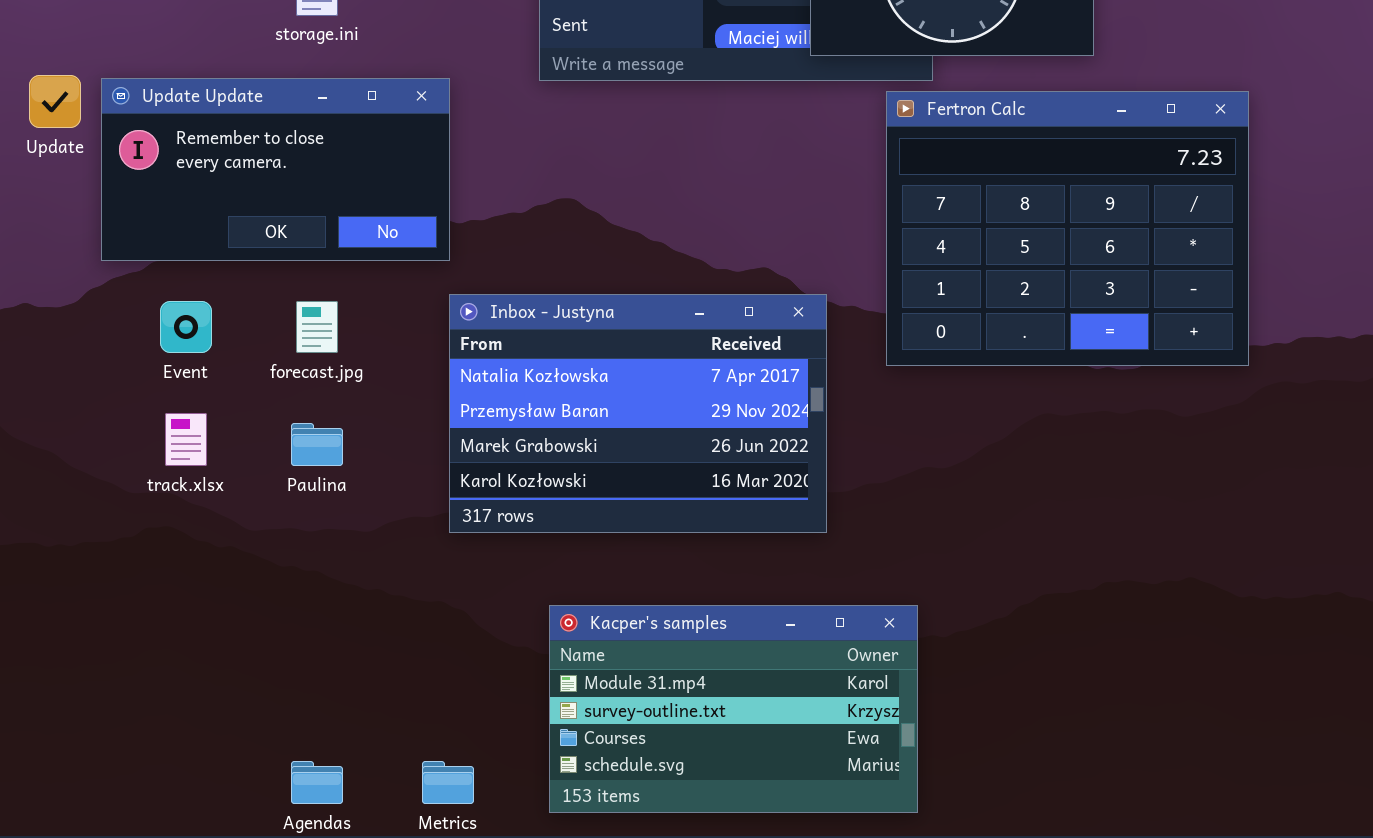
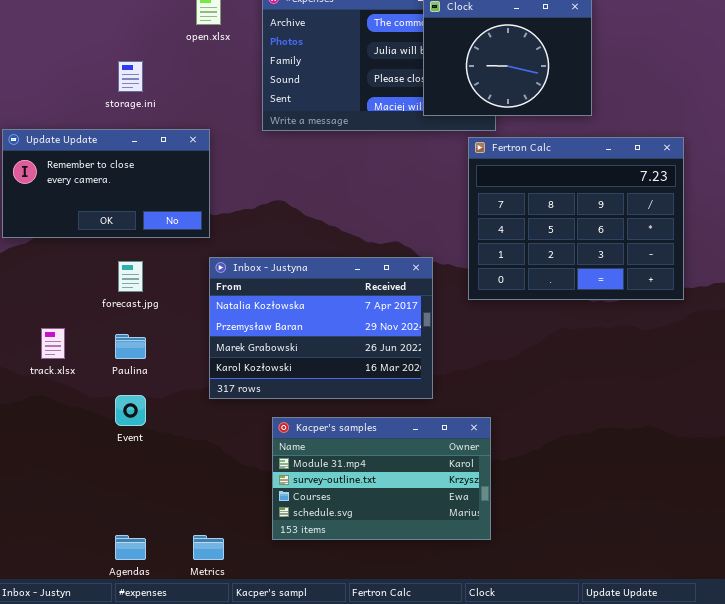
Event: [160,301,212,353] -> [115,395,146,426], moved
Kacper's samples: [549,605,918,813] -> [272,417,491,540], moved

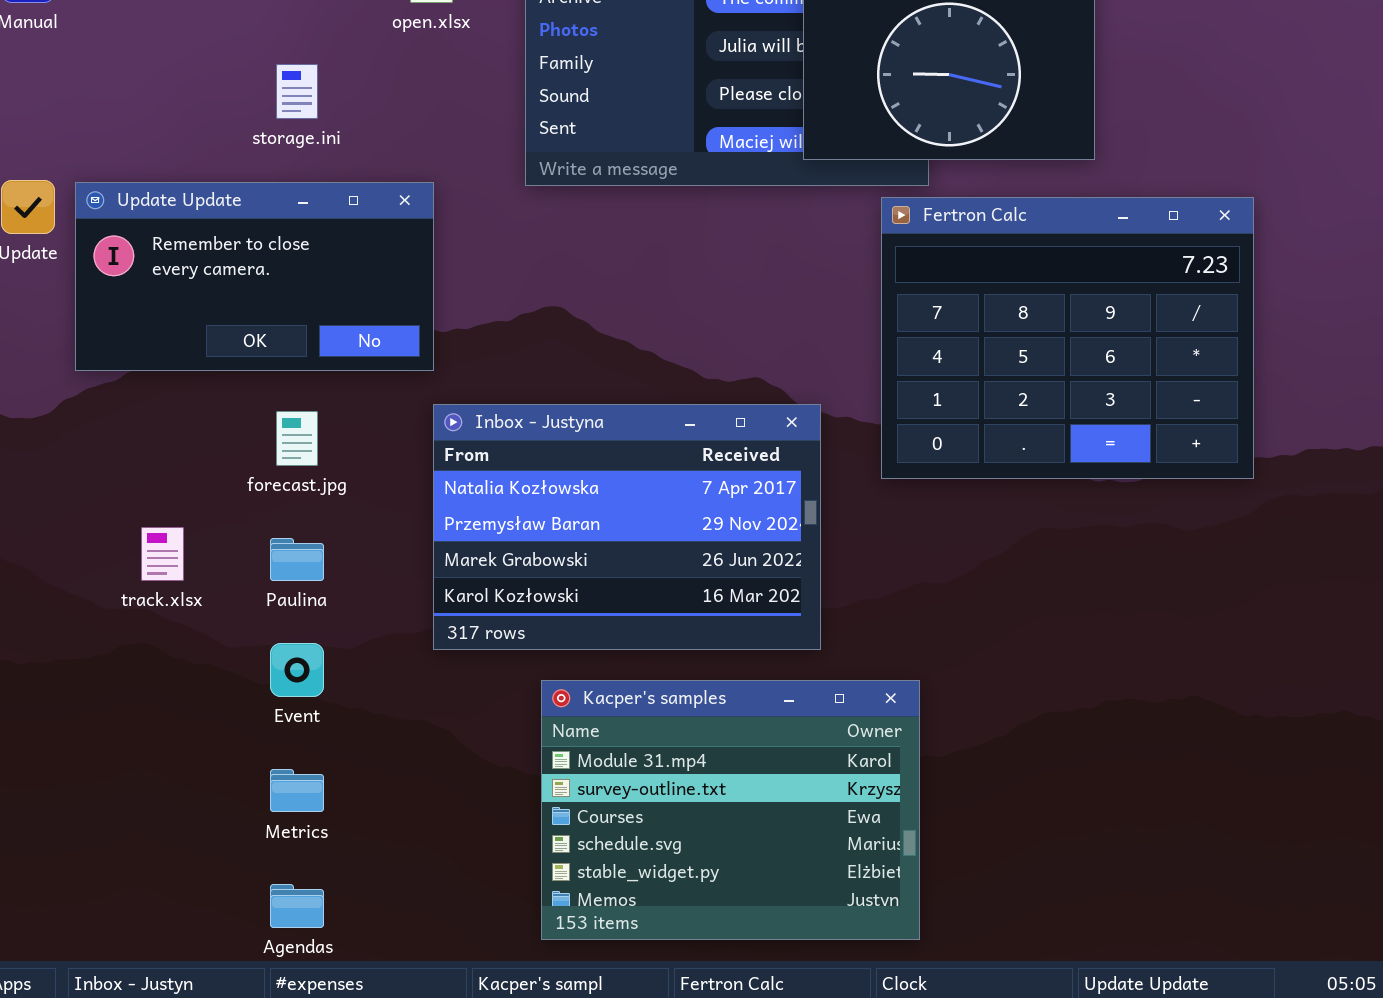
Kacper's samples: [272,417,491,540] -> [541,680,920,940], resized
Metrics: [193,535,224,560] -> [270,769,324,812], moved

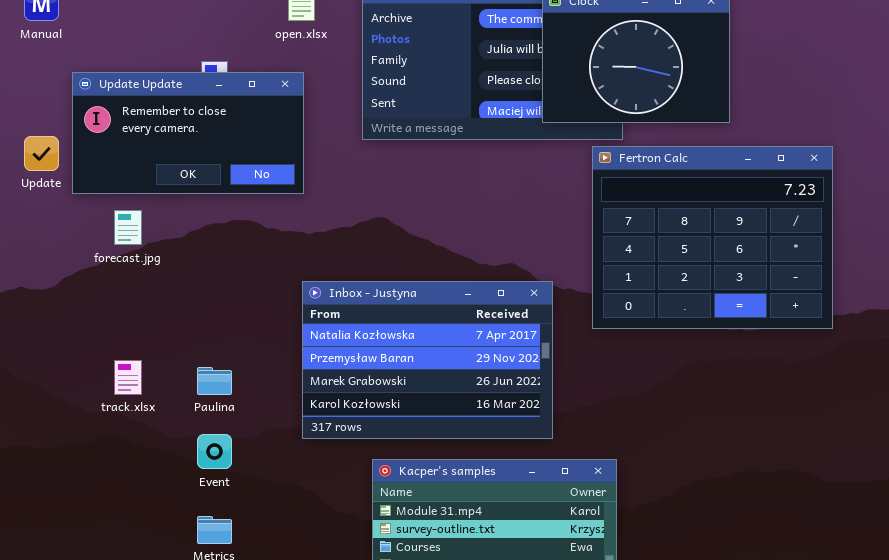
Update Update: [75,182,434,371] -> [72,72,304,194], moved
forecast.jpg: [276,411,318,466] -> [114,210,142,245], moved

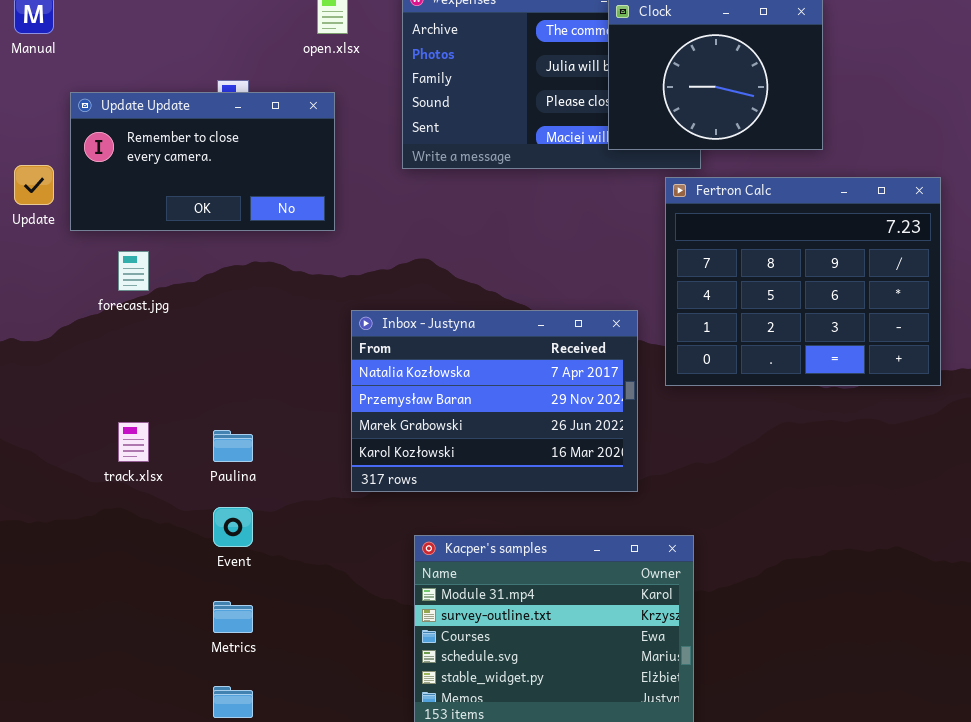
Inbox - Justyna: [302,281,553,439] -> [351,310,638,492], moved

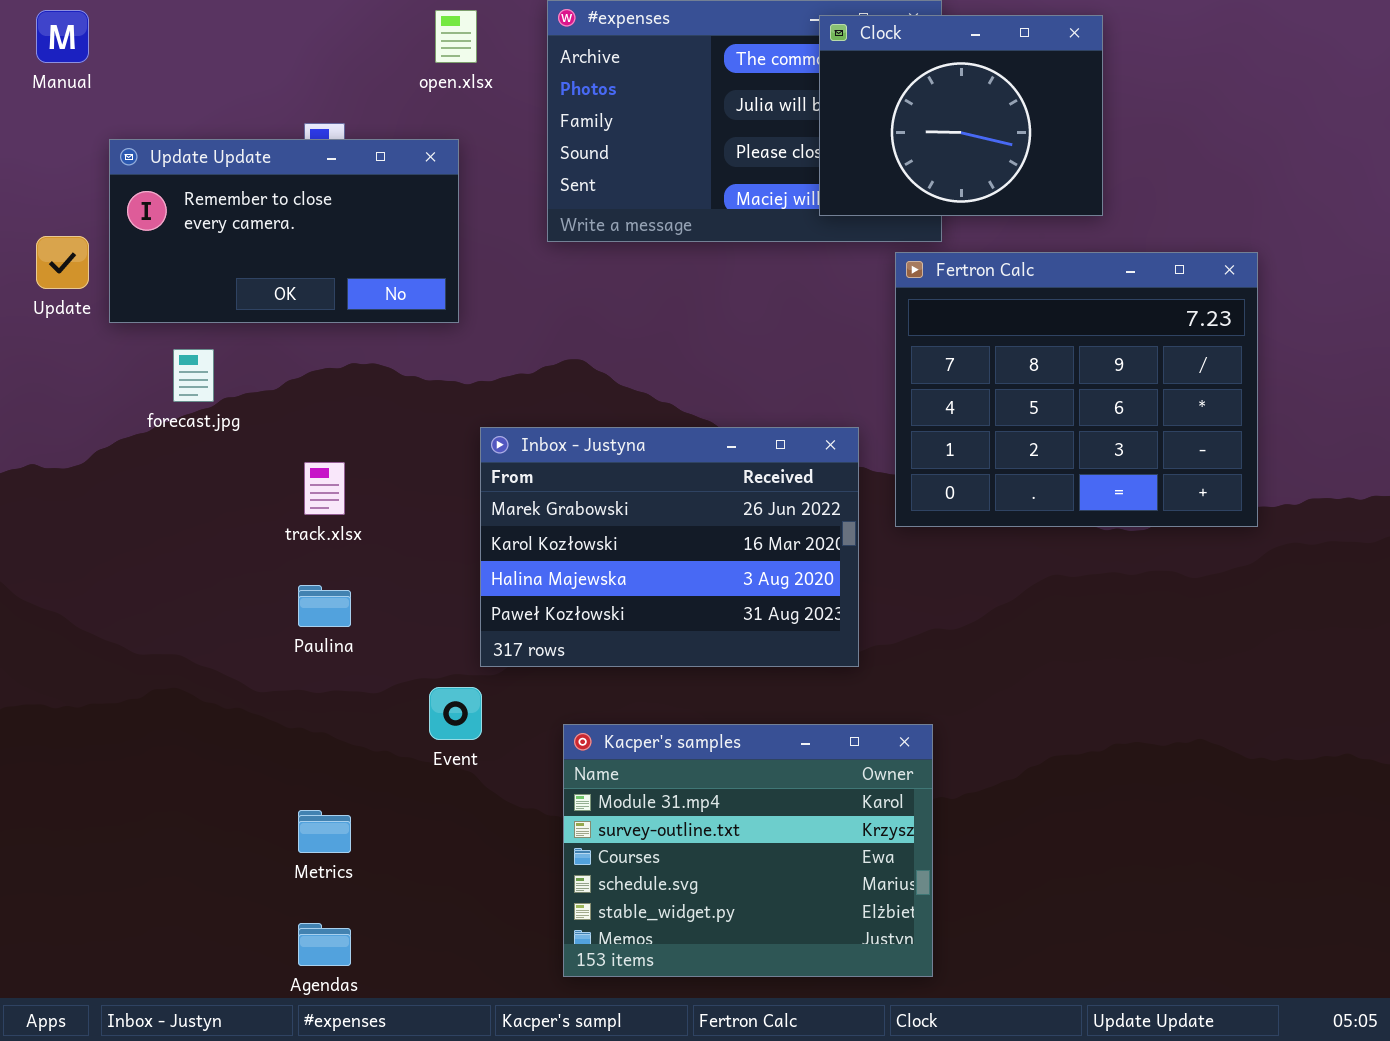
Inbox - Justyna: [351,310,638,492] -> [480,427,859,667], scrolled down 2 rows
track.xlsx: [118,422,149,462] -> [304,462,345,515], moved
Event: [213,507,253,547] -> [429,687,482,740], moved

